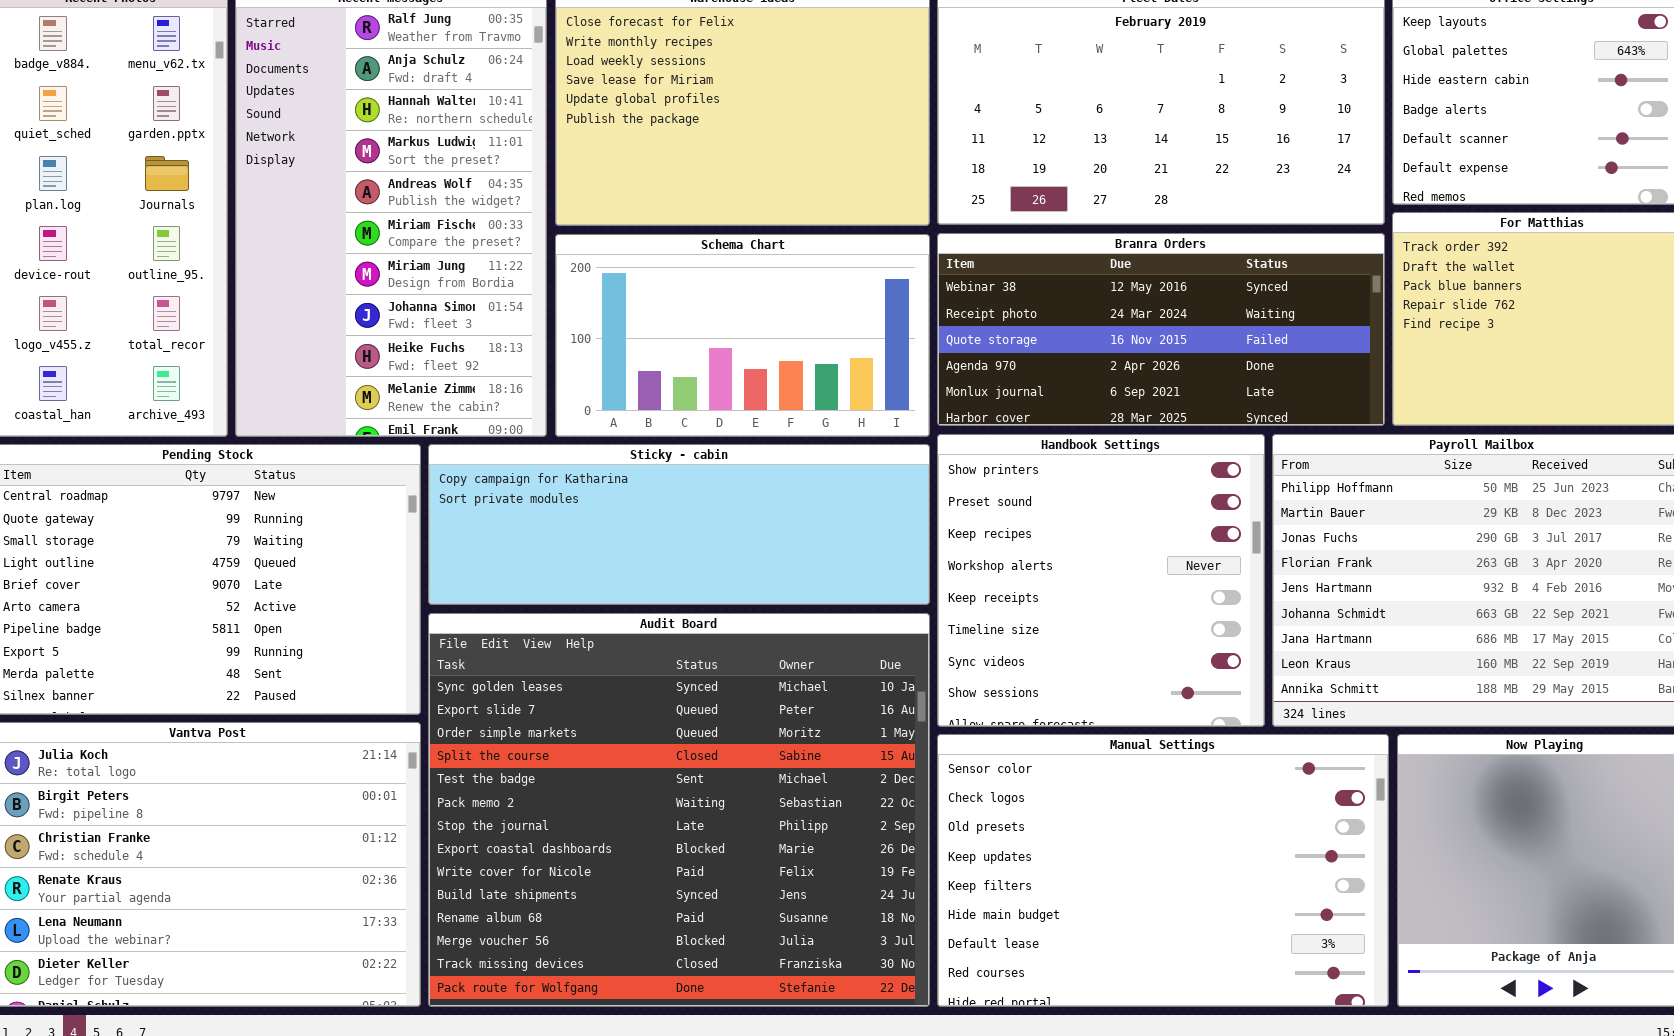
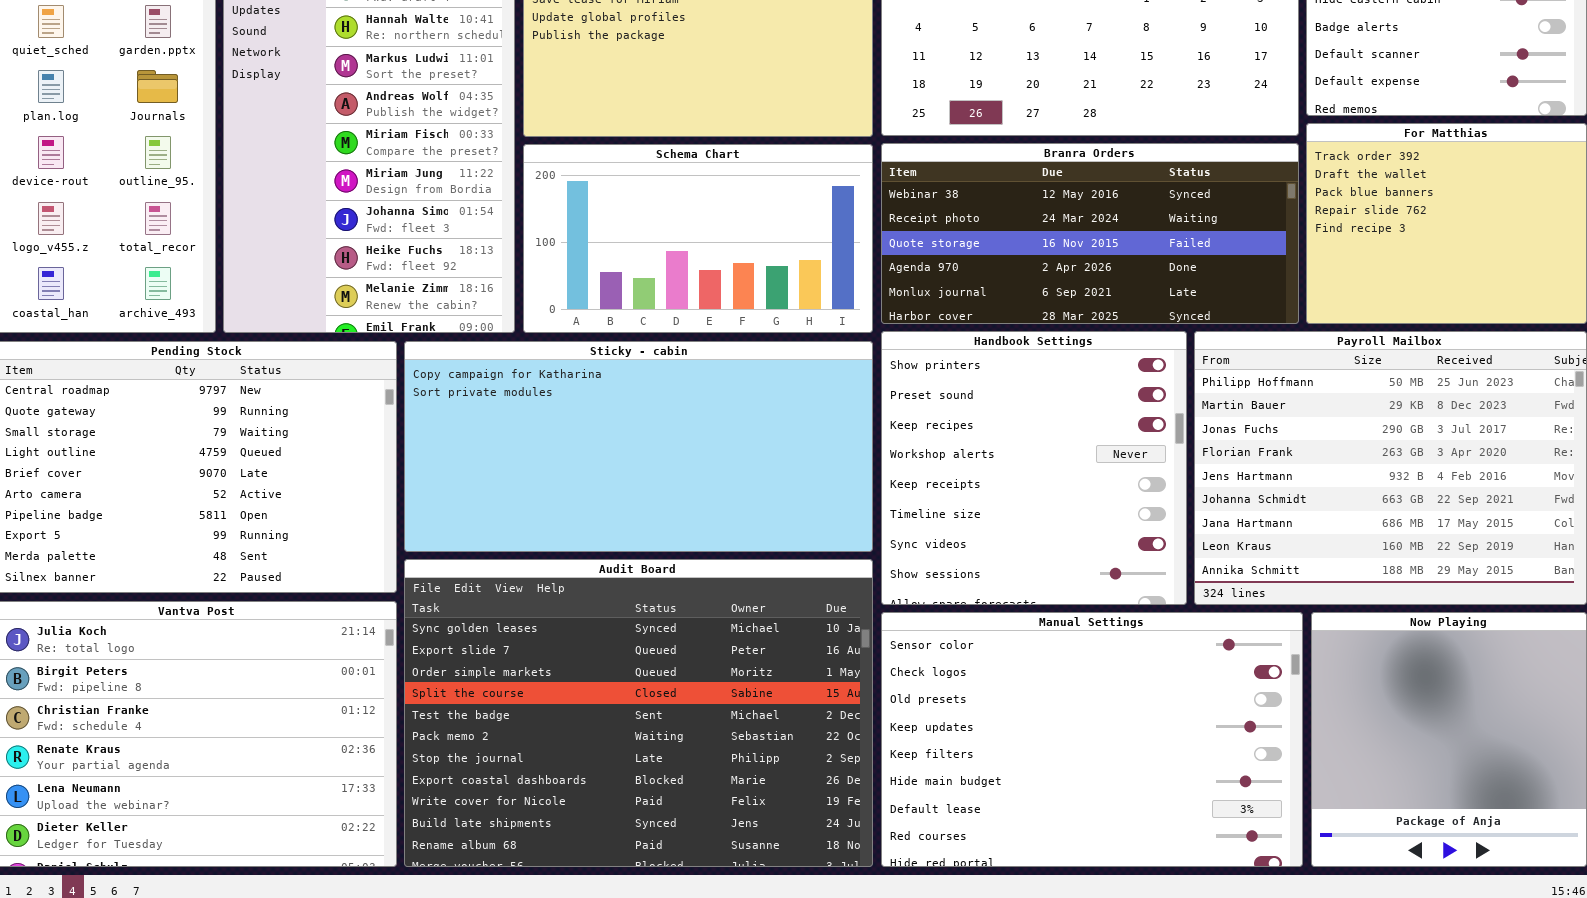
Sticky - cabin: [428,444,930,605] -> [404,341,873,552], resized
Audit Board: [428,613,930,1007] -> [404,559,873,867], resized

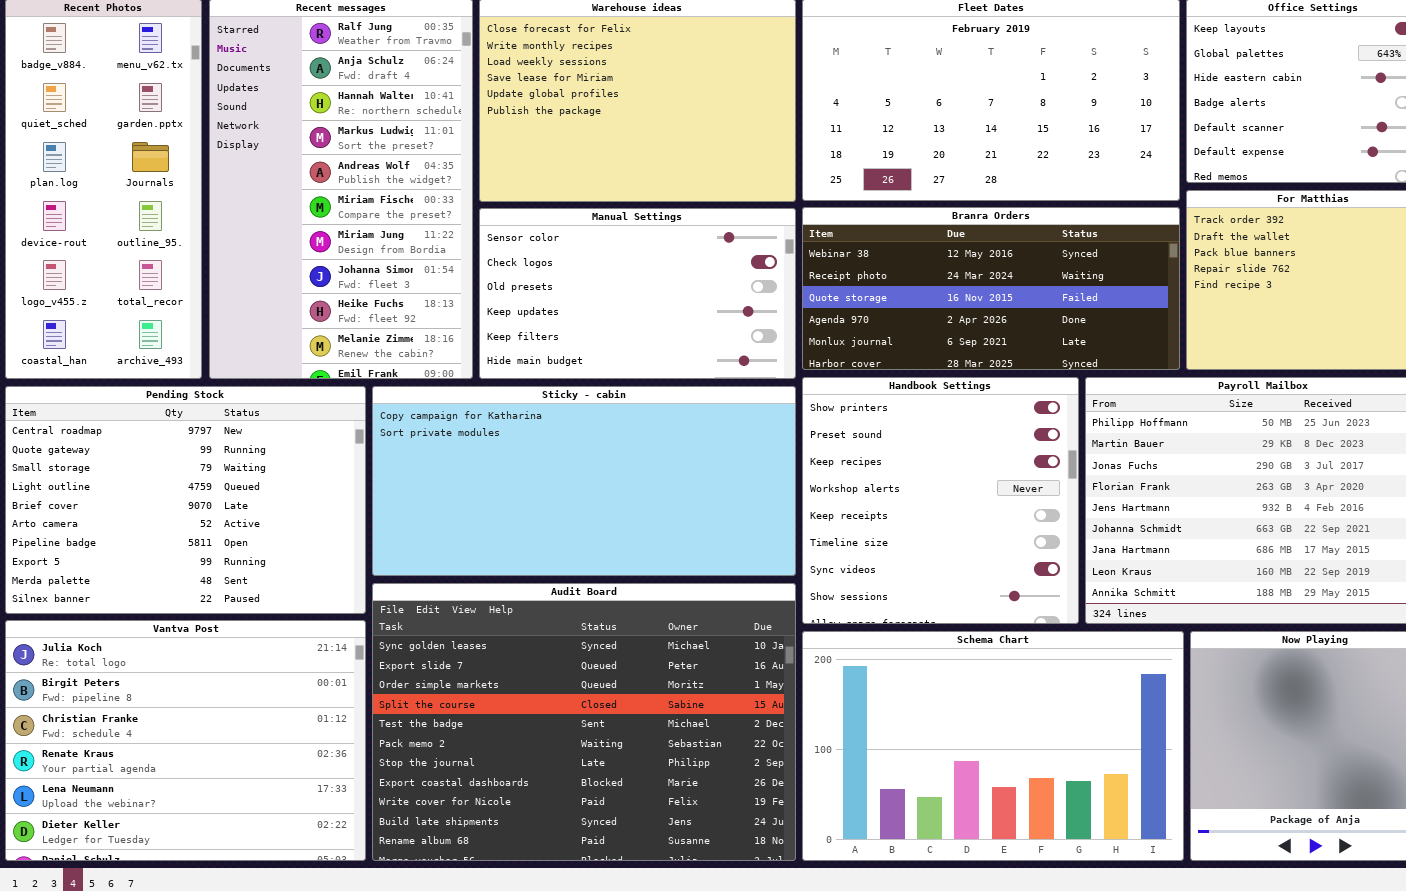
Schema Chart: [523,144,873,333] -> [802,631,1184,861], moved, resized
Manual Settings: [881,612,1303,867] -> [479,208,796,379], moved, resized

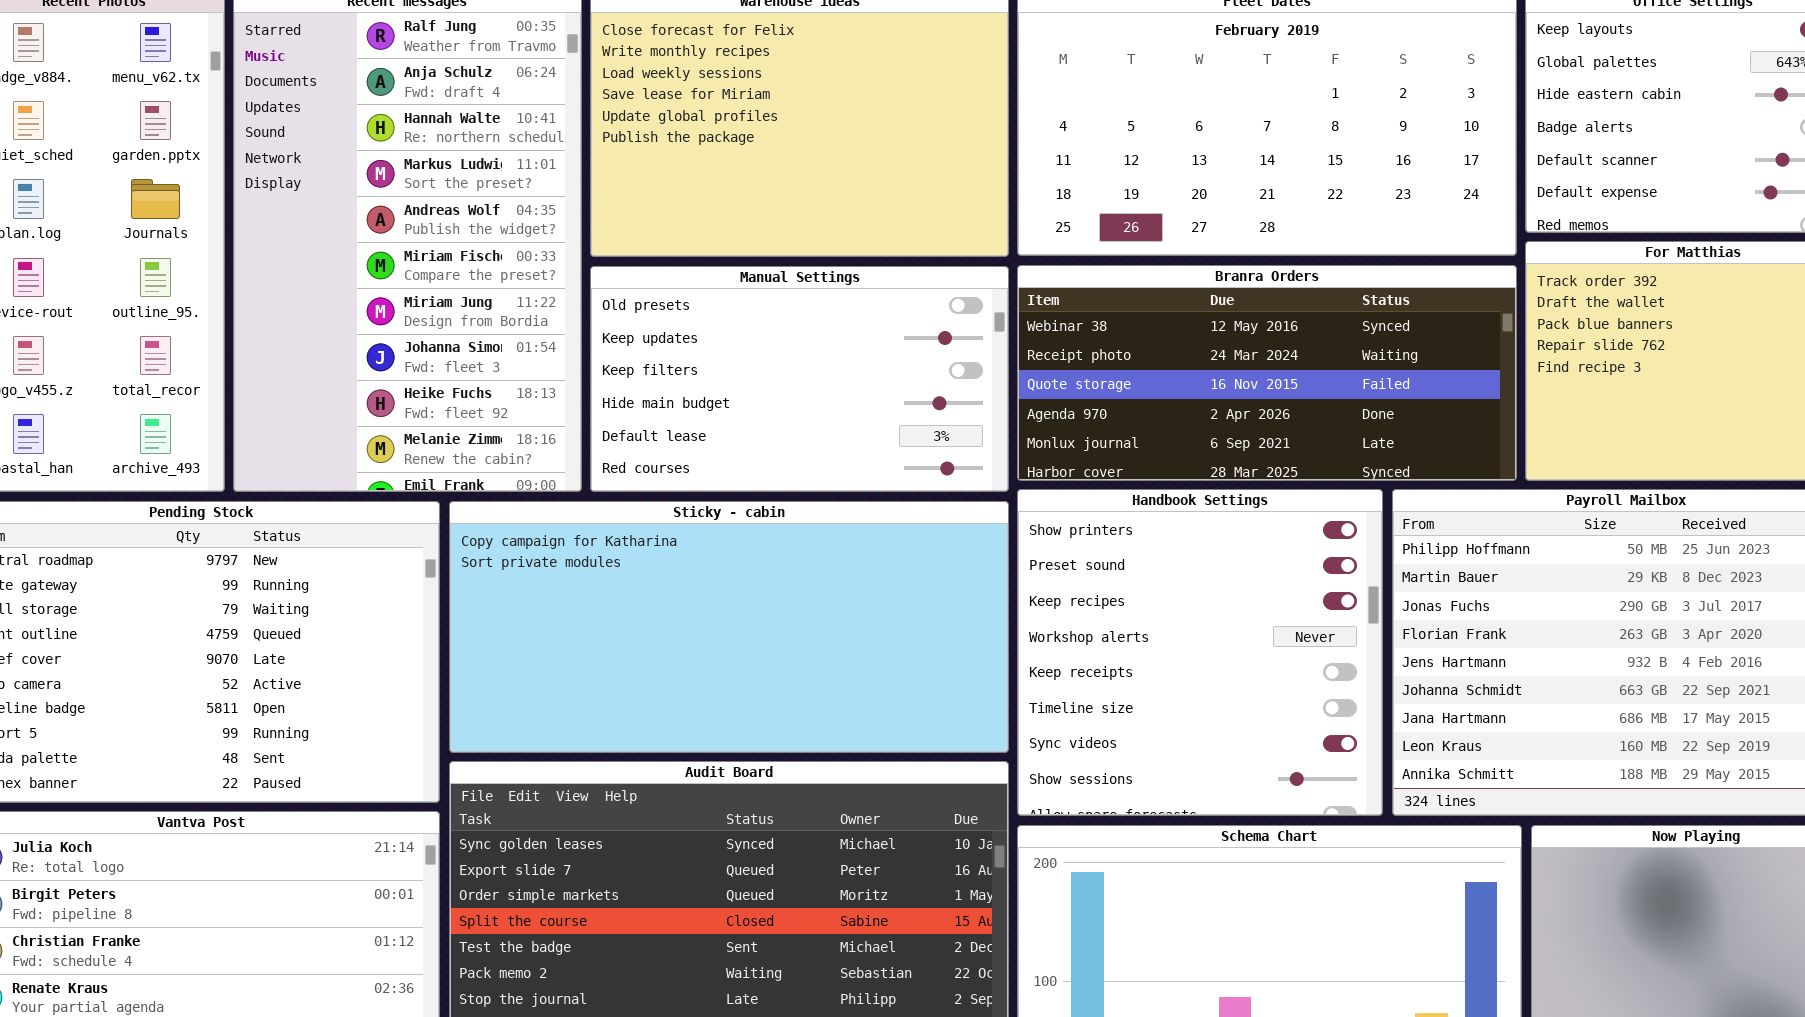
Manual Settings: [479,208,796,379] -> [590,266,1009,492], scrolled down 2 rows

